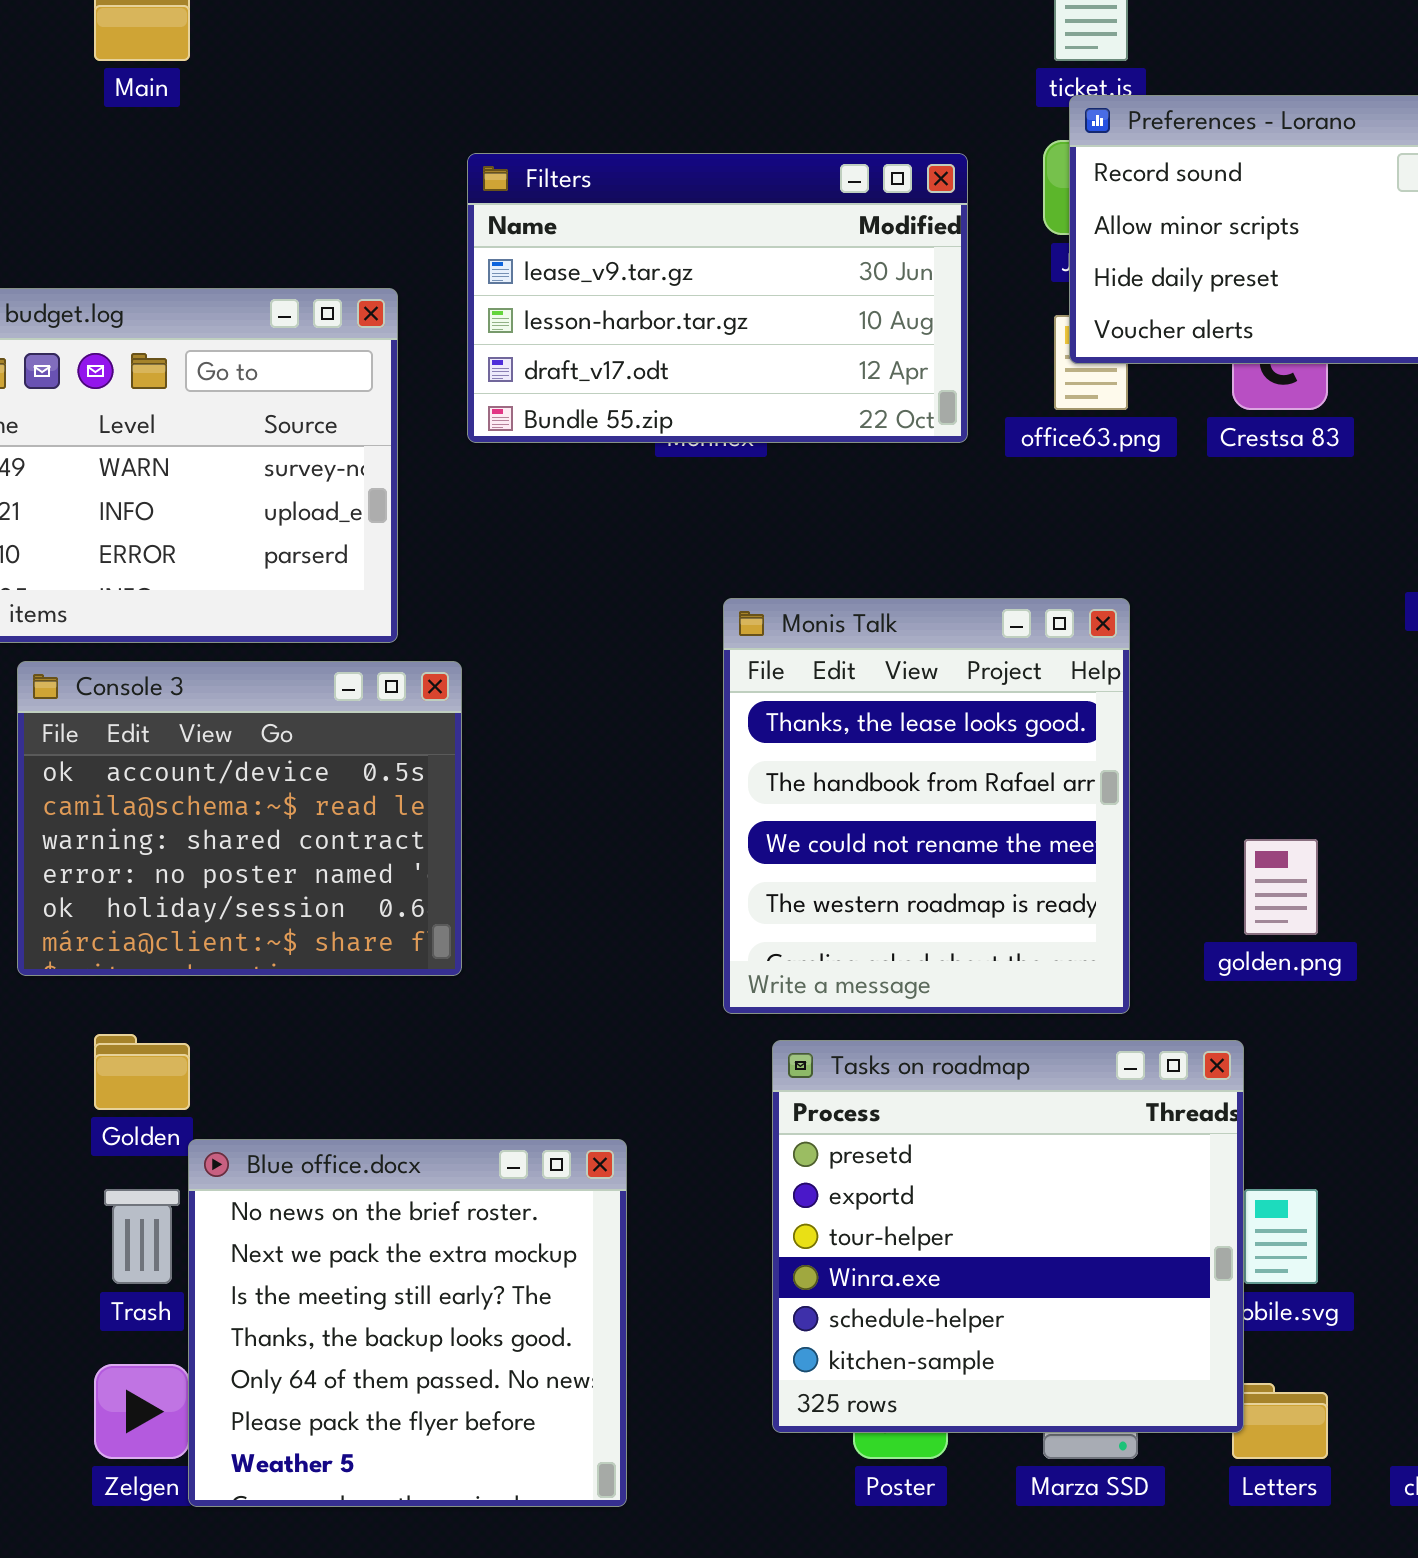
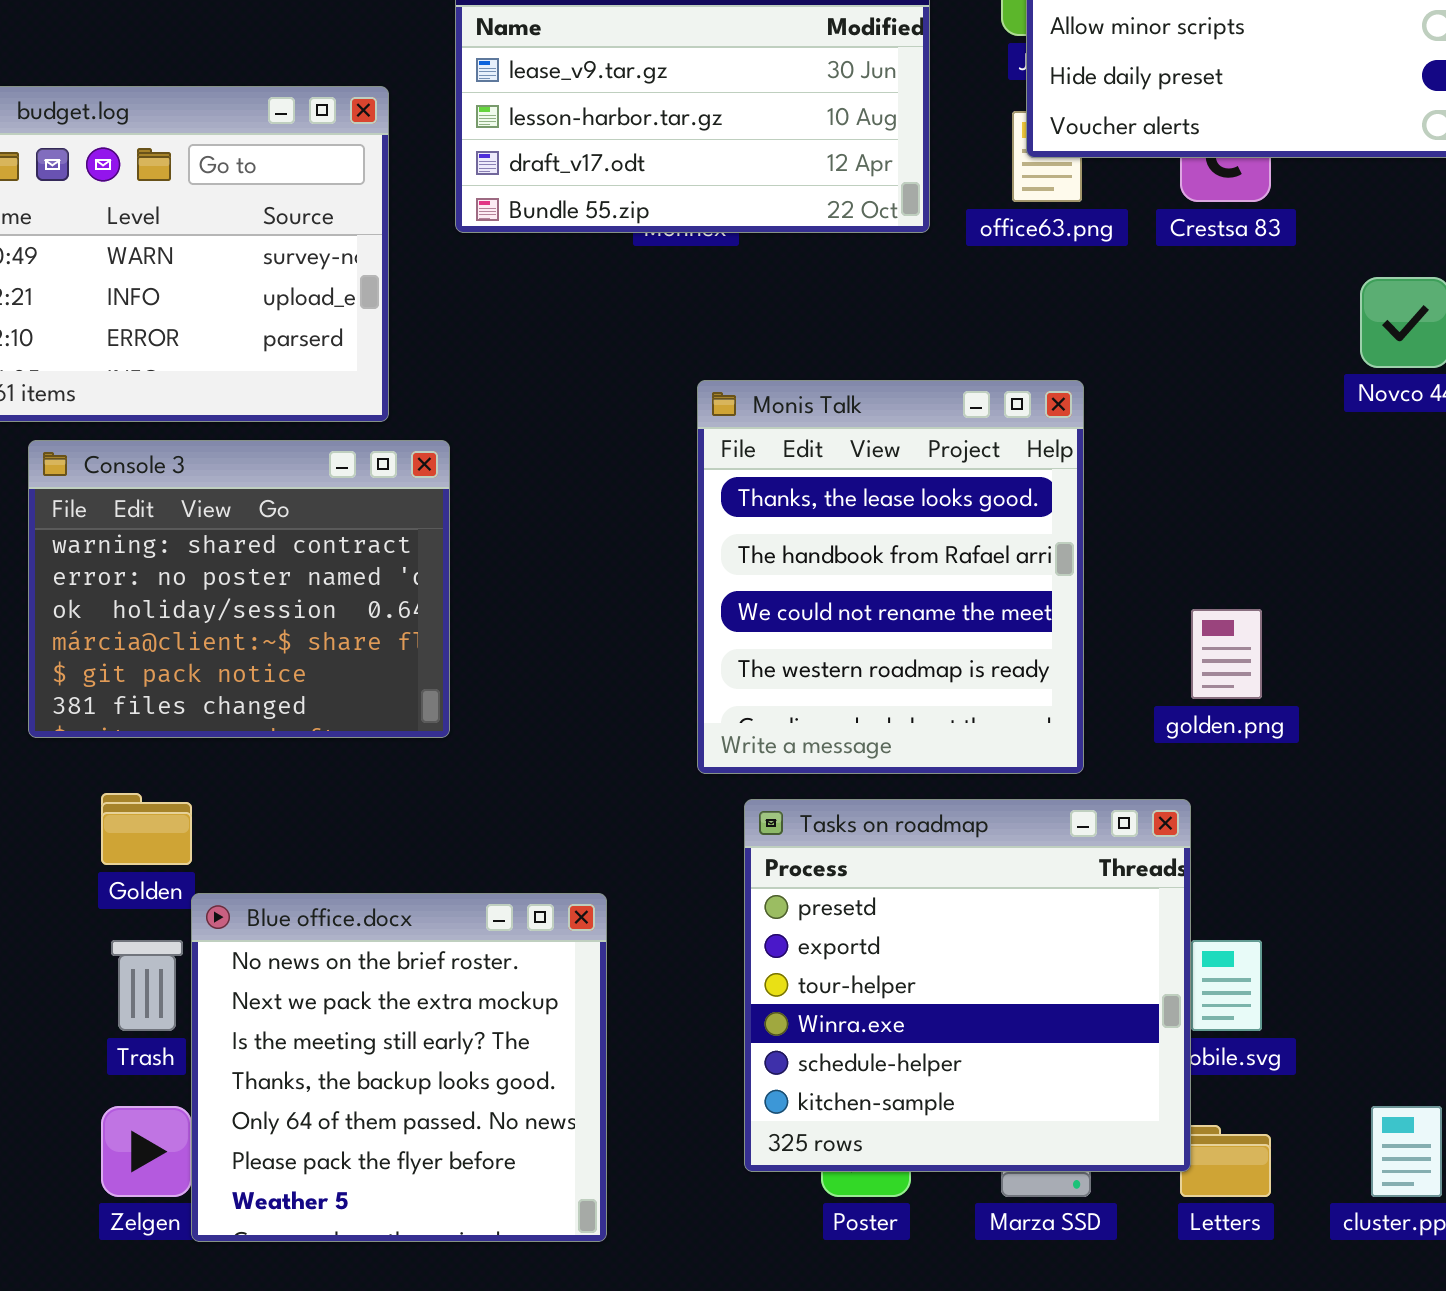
Console 3: [17,661,462,976] -> [28,440,450,738], scrolled down 2 rows

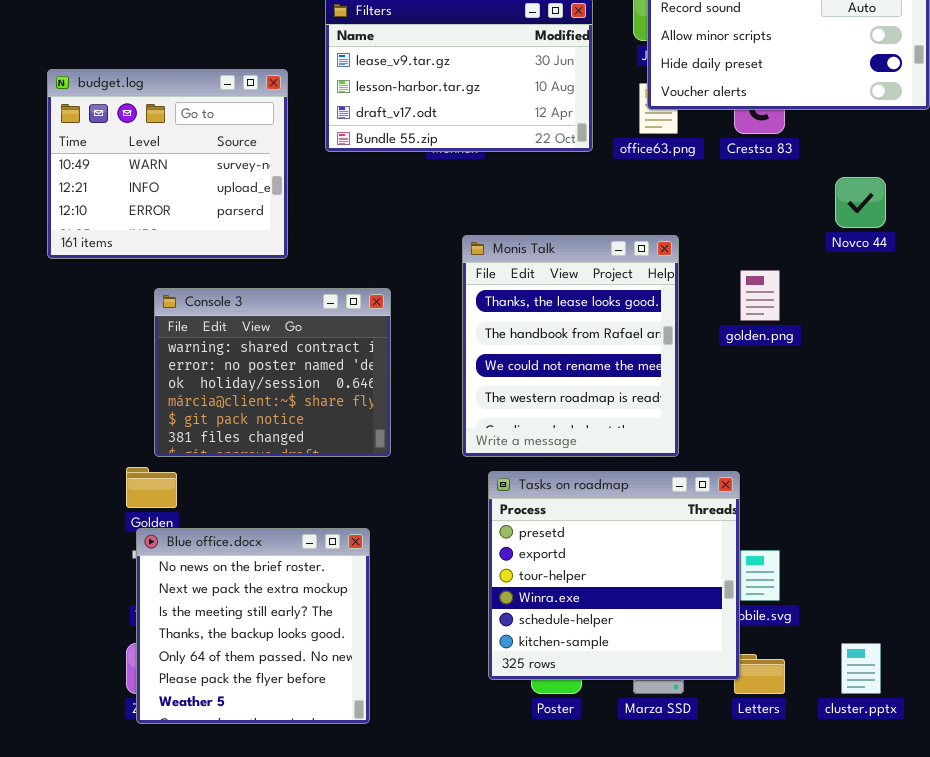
Console 3: [28,440,450,738] -> [154,288,391,457], moved
golden.png: [1191,609,1262,699] -> [740,270,780,321], moved
Blue office.docx: [191,893,607,1242] -> [136,528,370,724], moved

